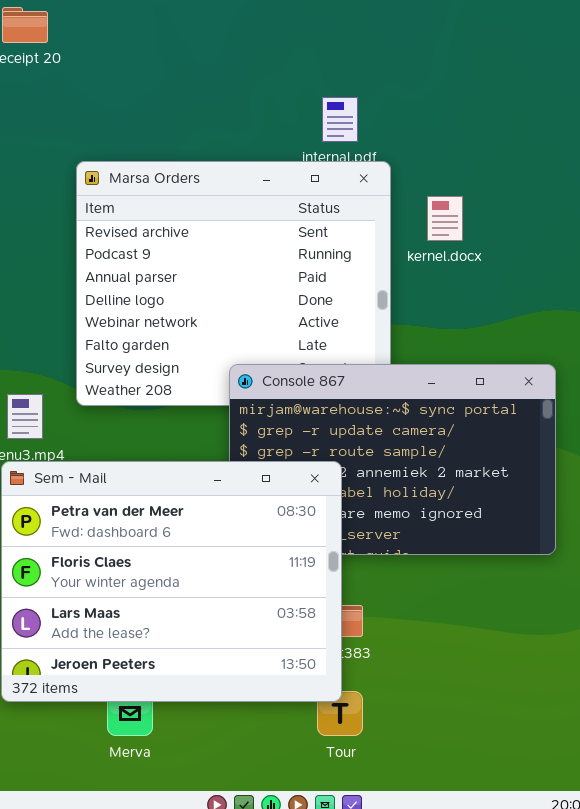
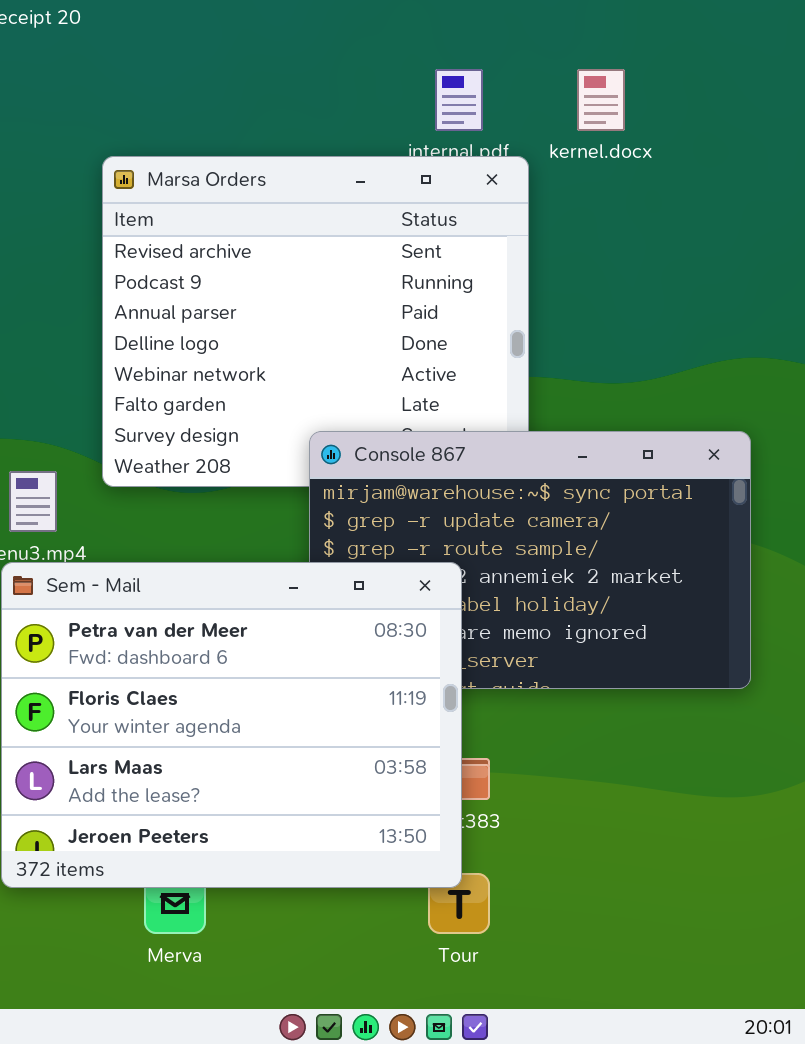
kernel.docx: [427,196,463,241] -> [577,69,625,131], moved

